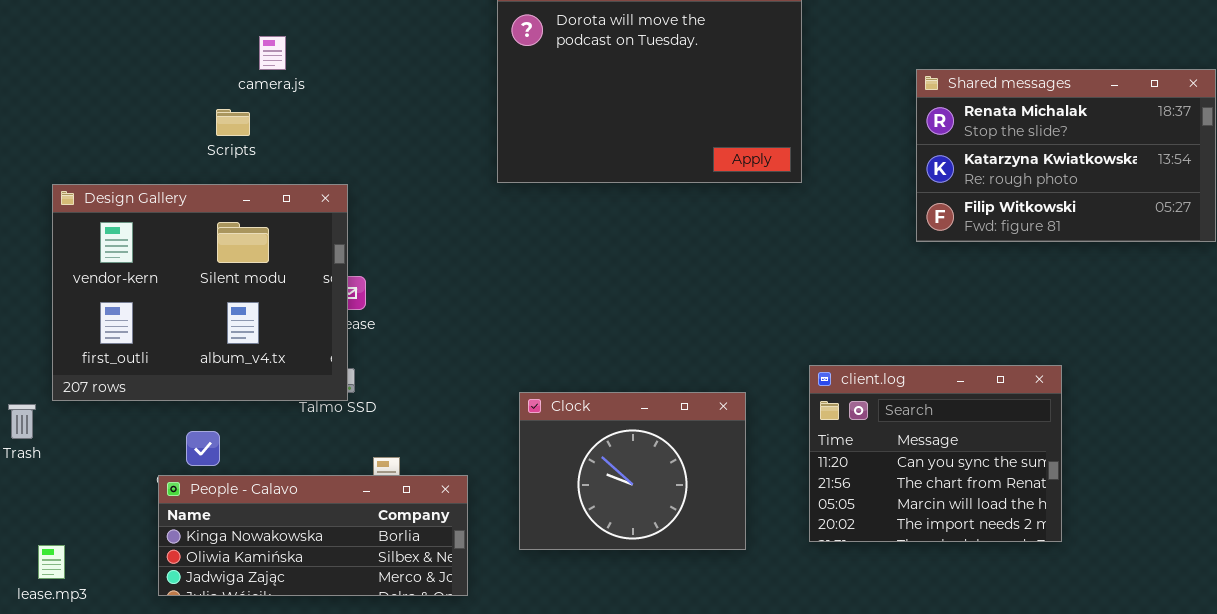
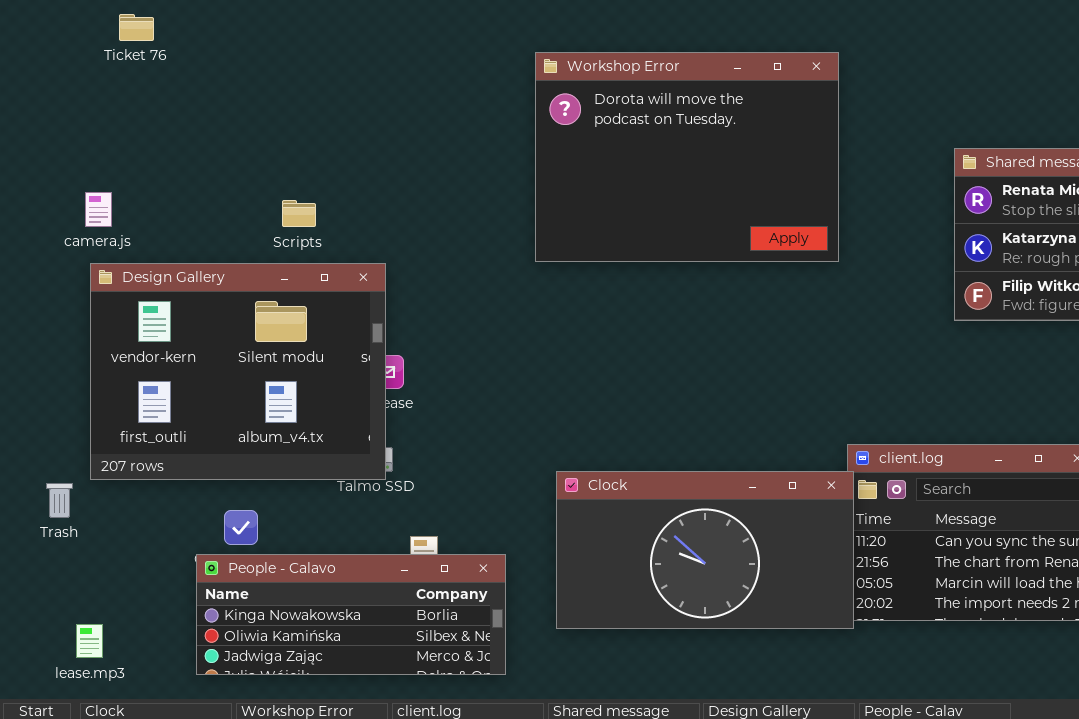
camera.js: [259,36,286,70] -> [85,192,112,227], moved
Scripts: [216,109,250,136] -> [282,200,316,227], moved
Clock: [519,392,746,550] -> [556,471,854,629], resized

